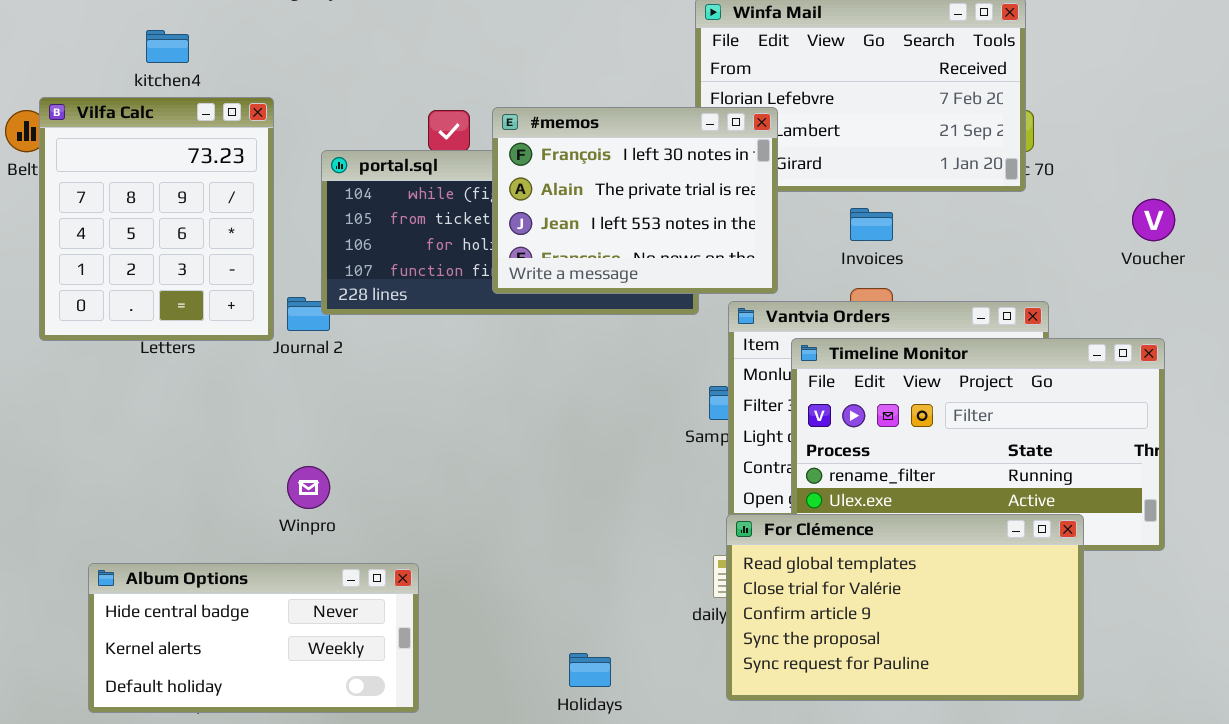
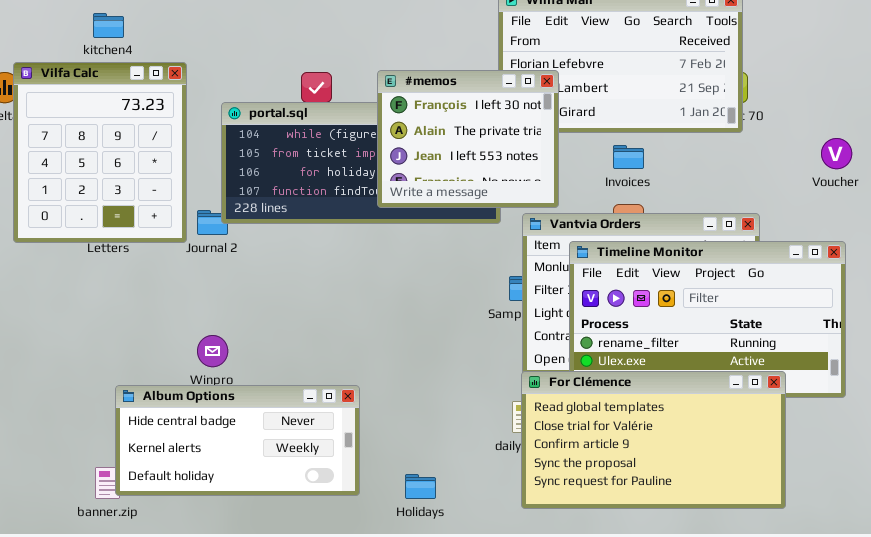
#memos: [492,107,778,294] -> [377,70,559,208], resized
Album Options: [88,563,419,713] -> [115,385,360,496], moved

